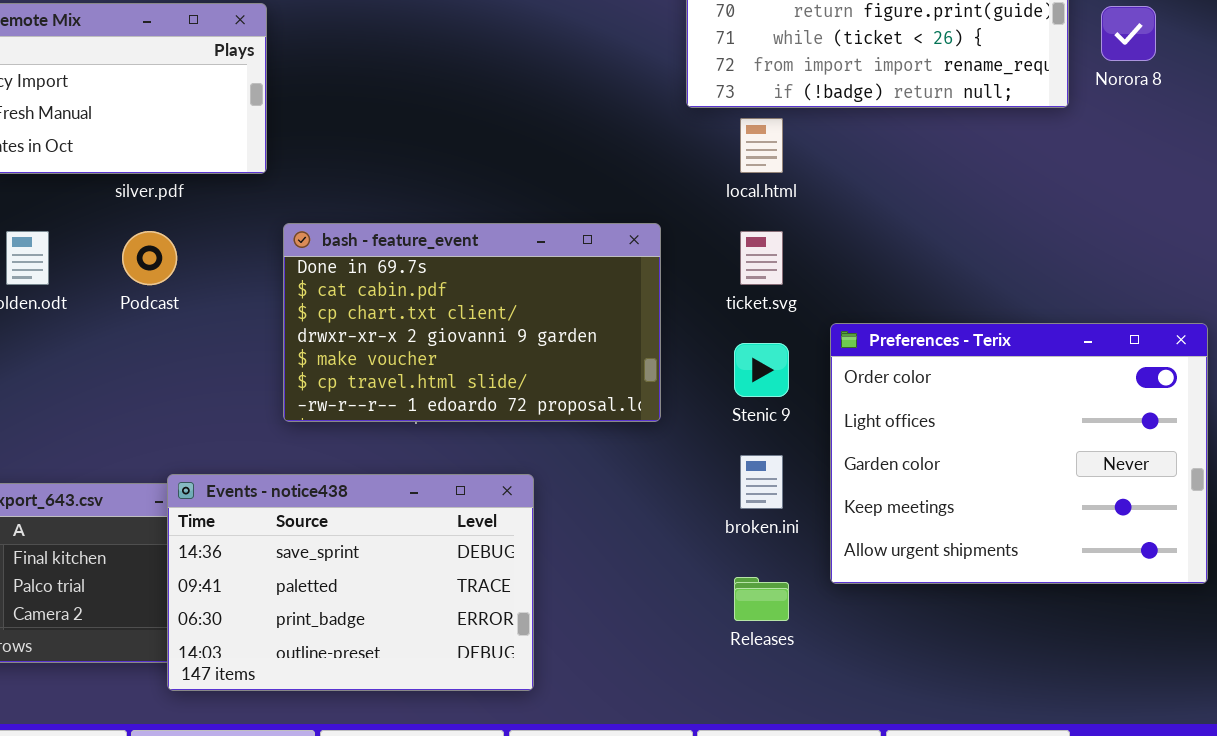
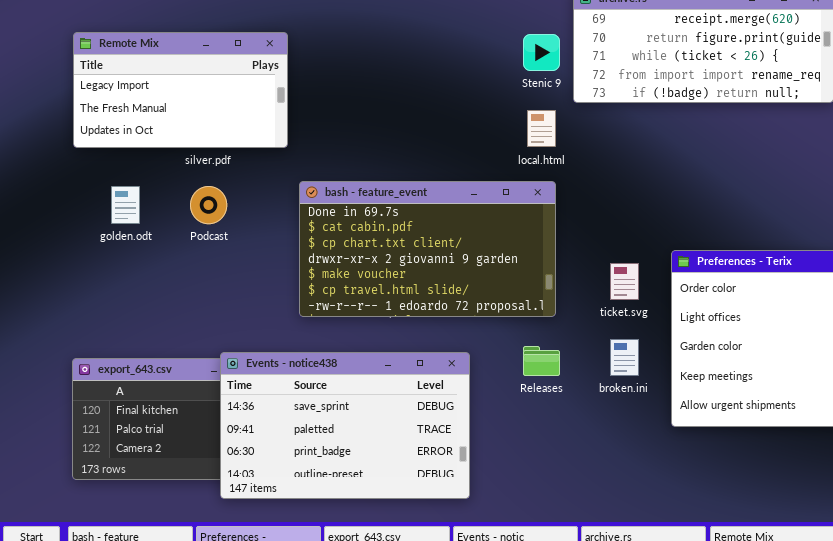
local.html: [740,118,783,173] -> [527,110,556,147], moved
ticket.svg: [740,231,783,285] -> [610,263,639,300], moved
Stenic 9: [734,343,789,397] -> [523,34,560,71], moved
Releases: [734,577,789,621] -> [523,346,560,376], moved

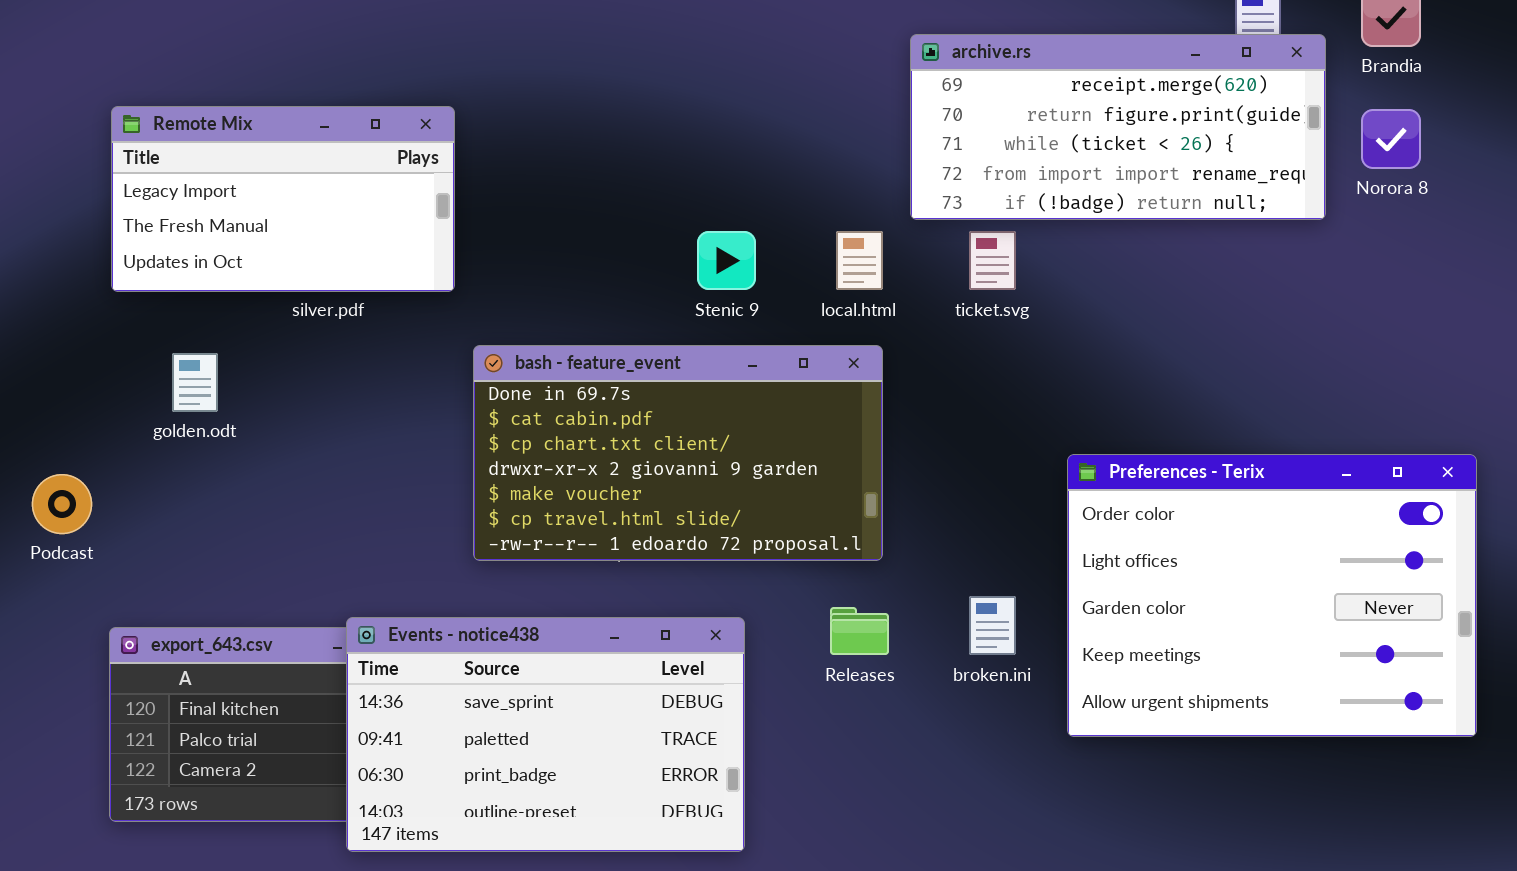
Stenic 9: [523,34,560,71] -> [697,231,756,290], moved
Podcast: [190,186,227,224] -> [32,474,92,534], moved
ticket.svg: [610,263,639,300] -> [969,231,1016,290], moved

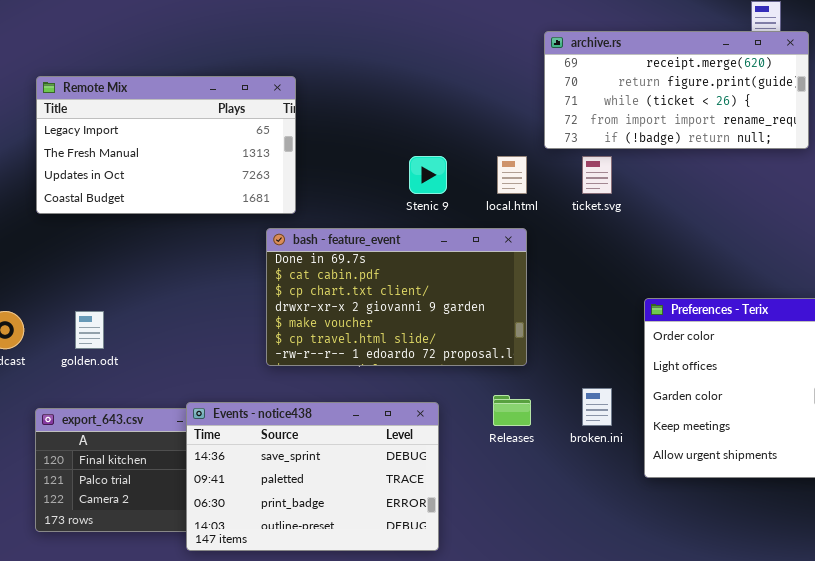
Remote Mix: [111,106,455,292] -> [36,76,296,214], resized
golden.odt: [172,353,218,412] -> [75,311,104,349], moved

